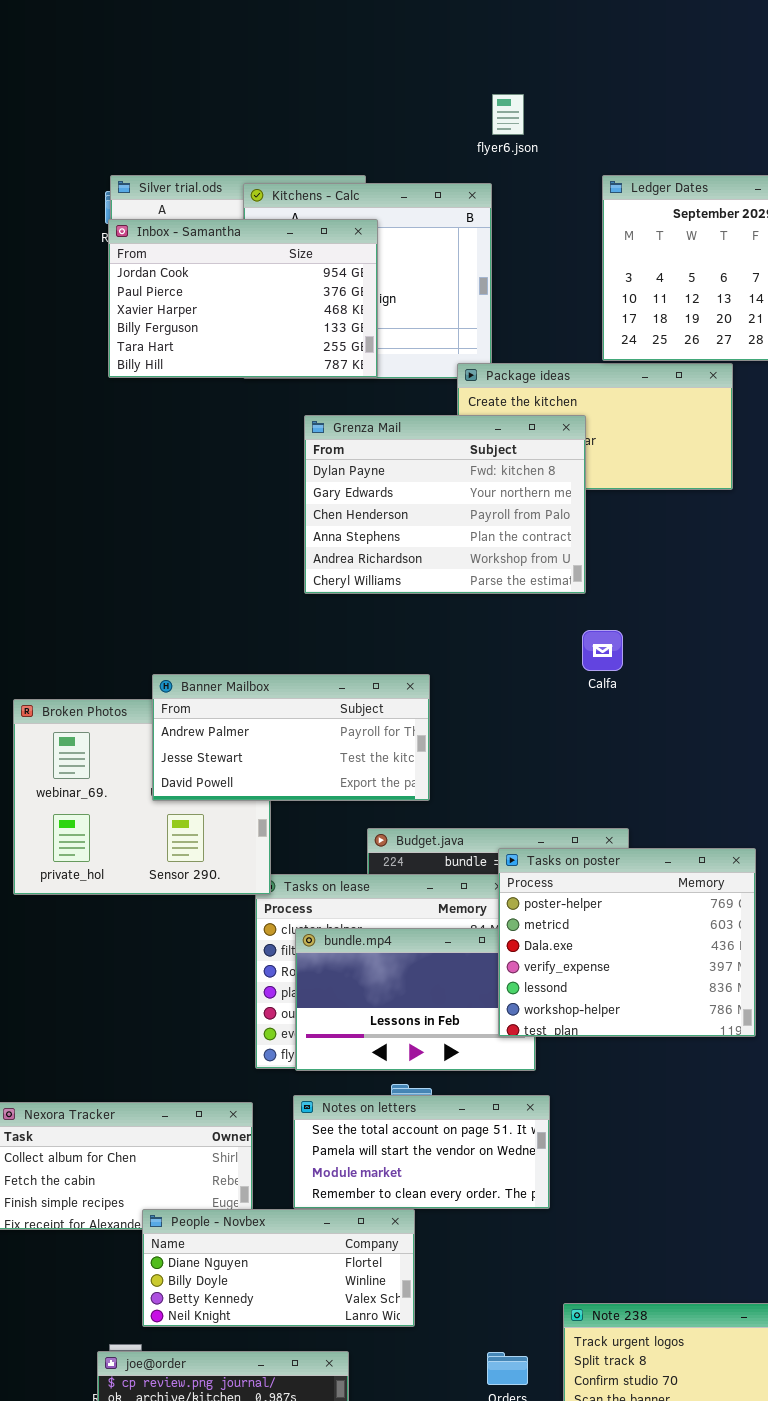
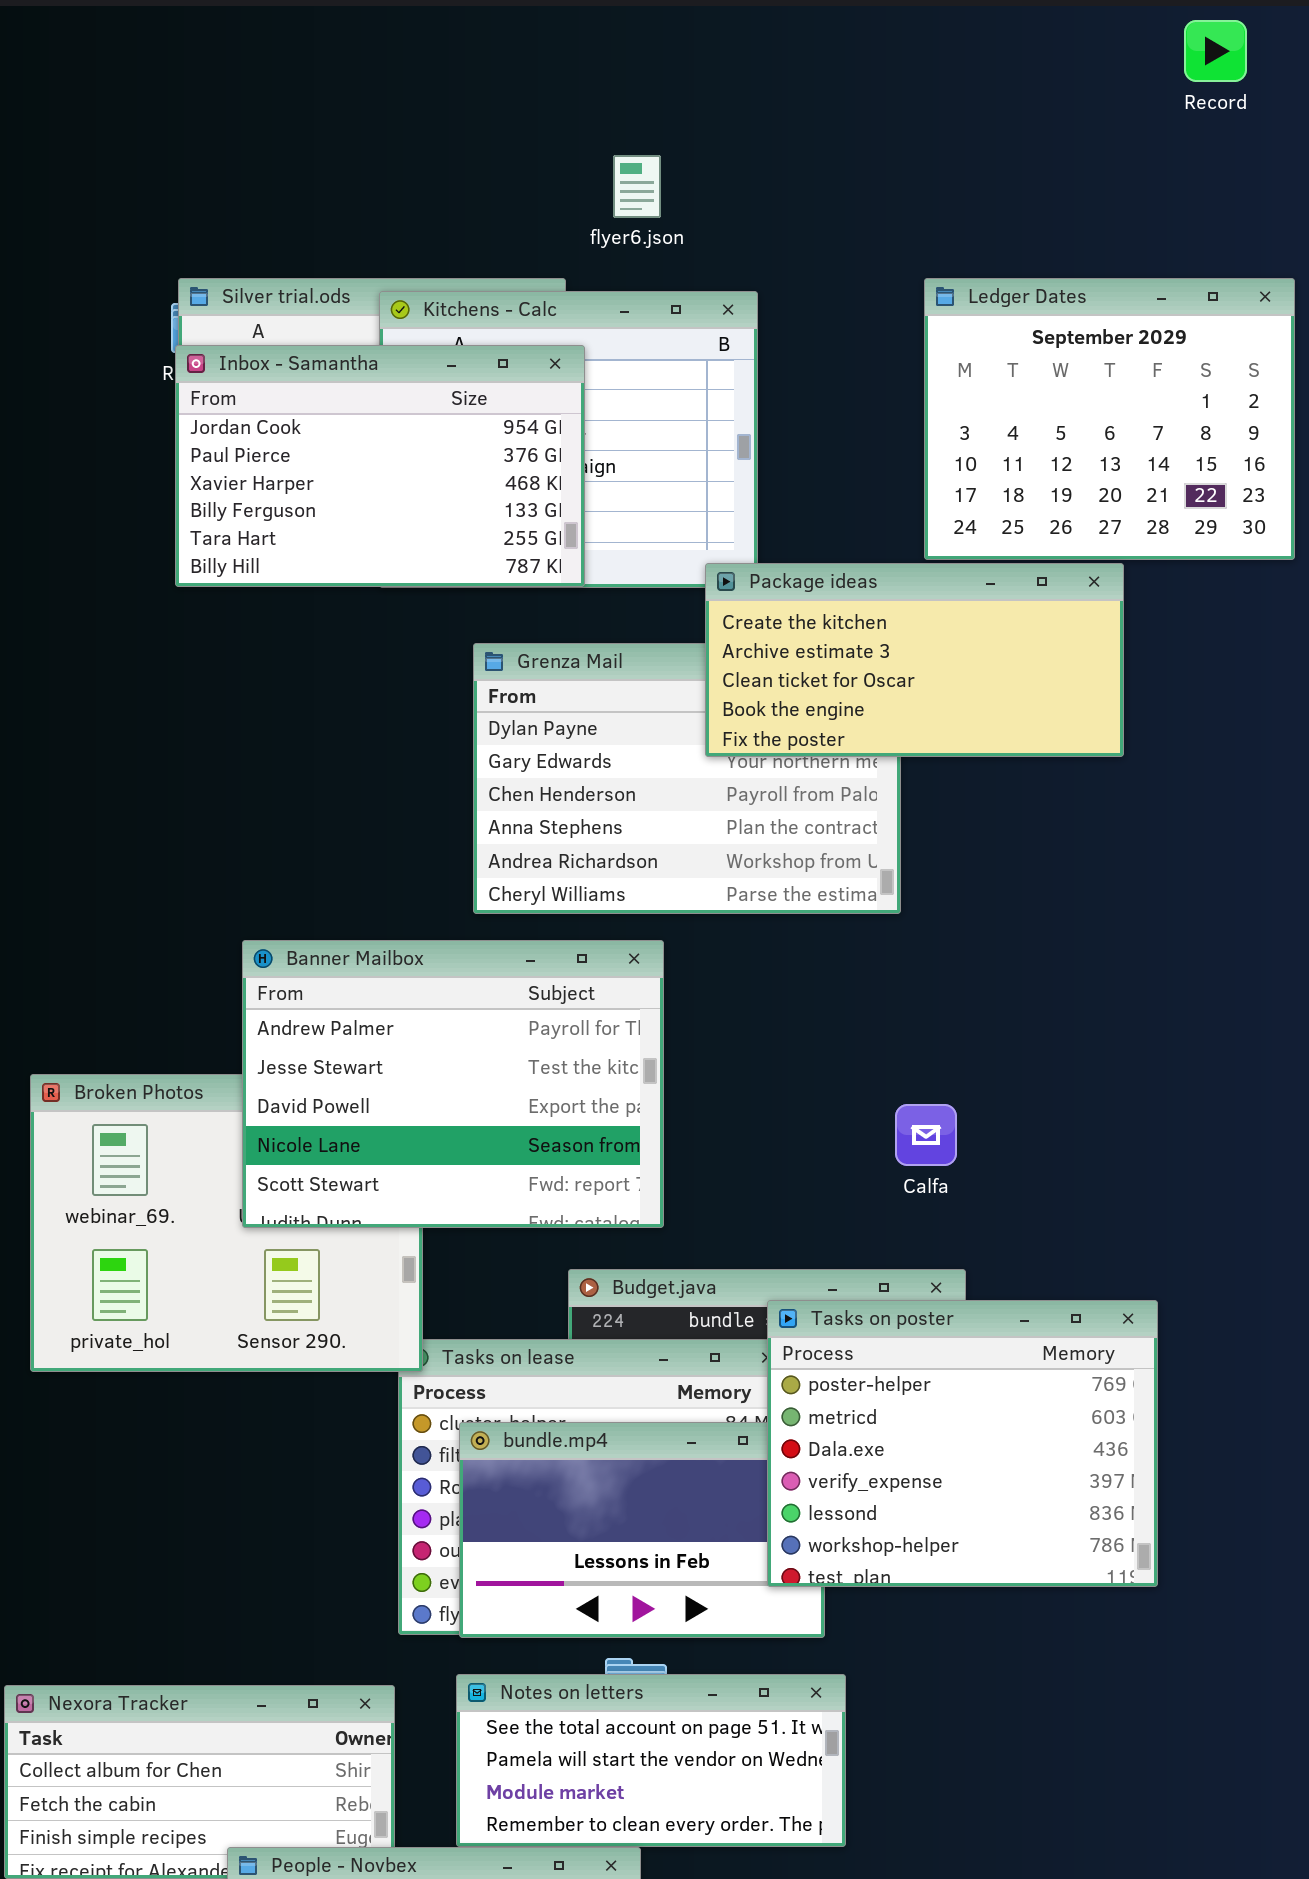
flyer6.json: [492,94,524,135] -> [613,155,661,218], moved
Package ideas: [457,363,733,490] -> [705,563,1124,757], raised
Calfa: [582,630,623,671] -> [895,1104,957,1166], moved
Banner Mailbox: [152,674,430,801] -> [242,940,664,1228], resized

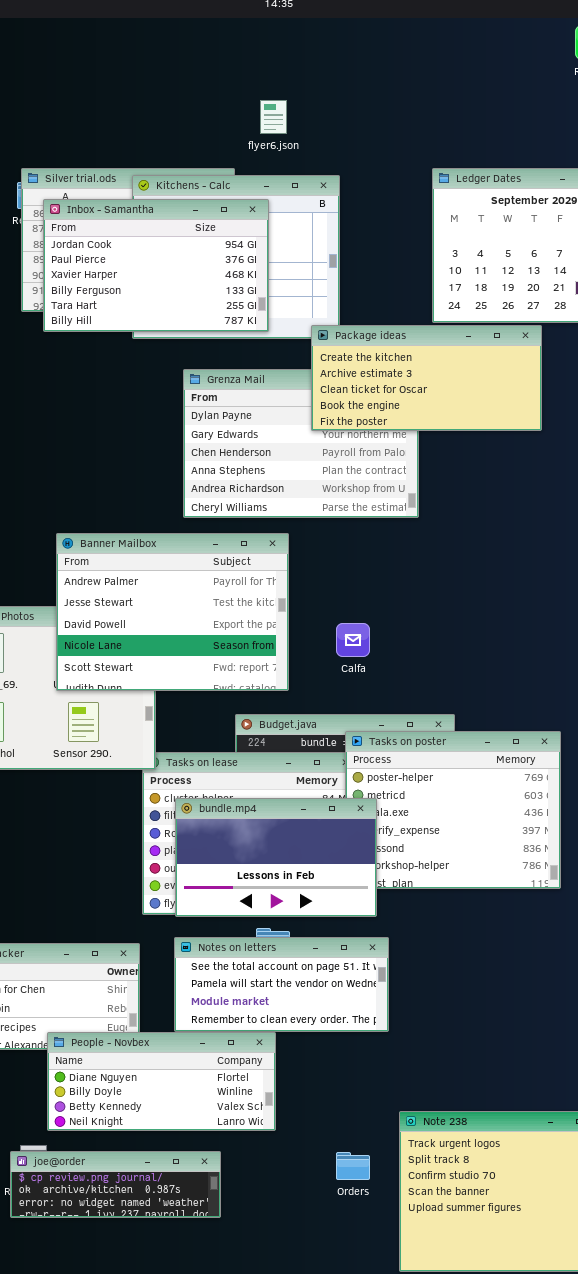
Inbox - Samantha: [175,345,585,587] -> [43,199,269,332], moved
Calfa: [895,1104,957,1166] -> [336,623,370,657], moved
bundle.mp4: [459,1422,825,1638] -> [175,798,377,917], raised

